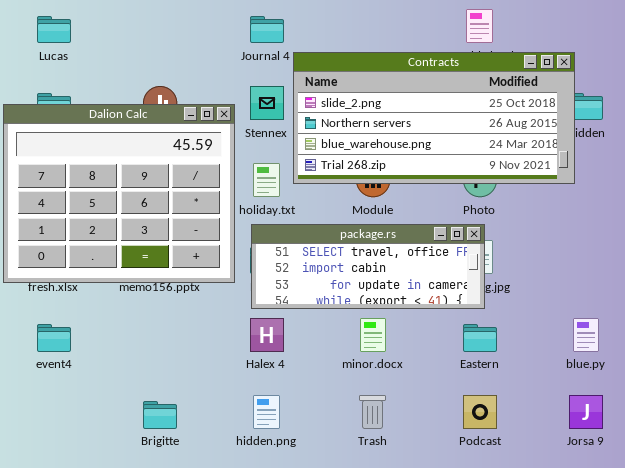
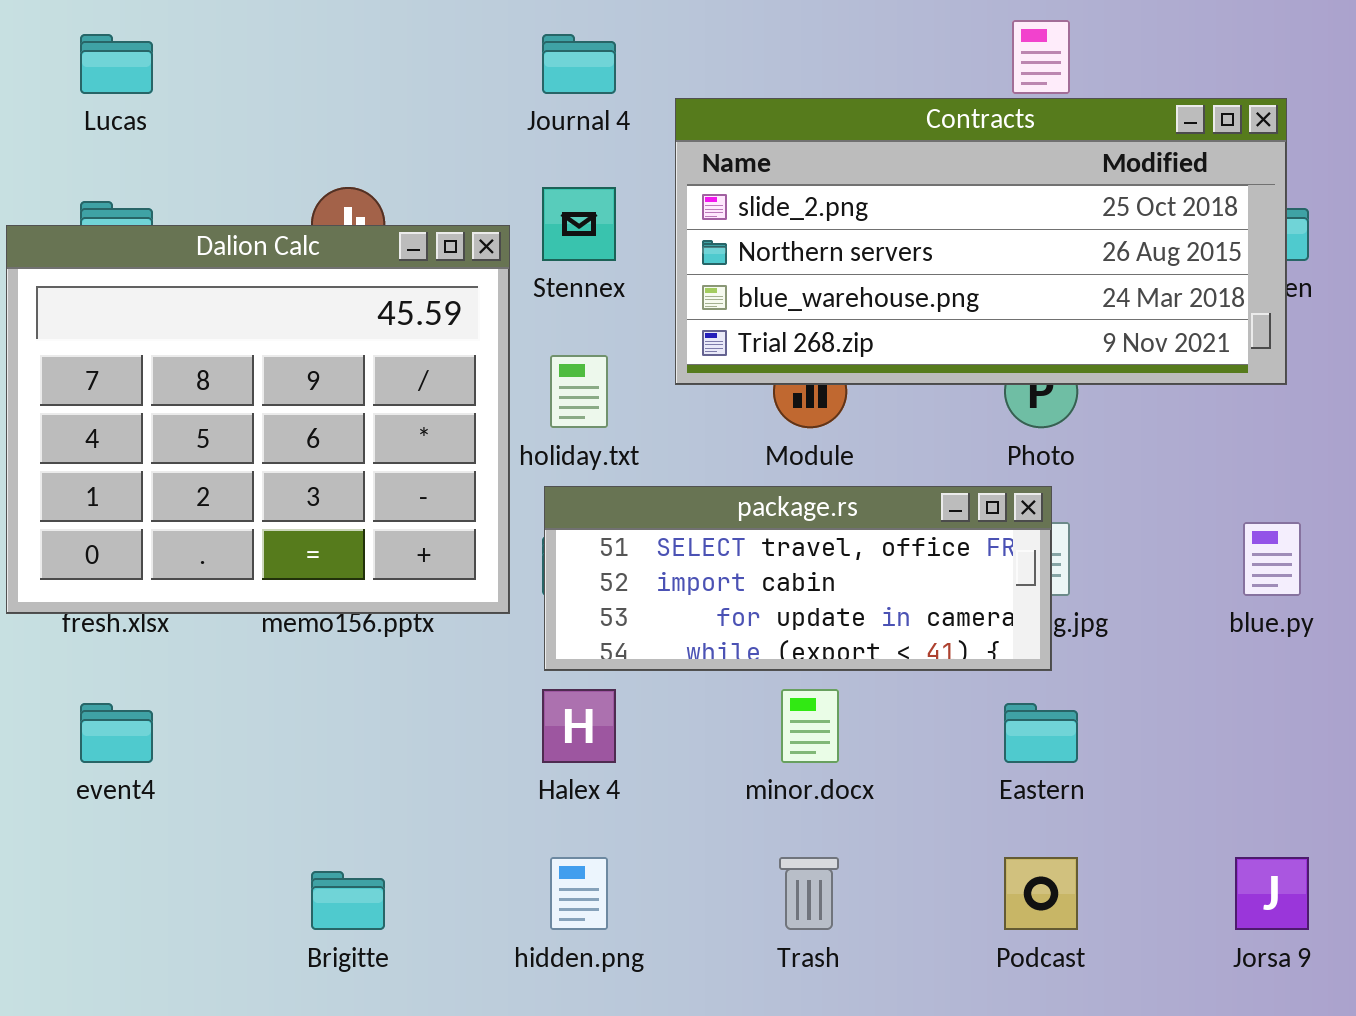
Contracts: [293,52,575,184] -> [675,98,1287,385], moved
blue.py: [573,318,599,352] -> [1243,522,1301,596], moved

